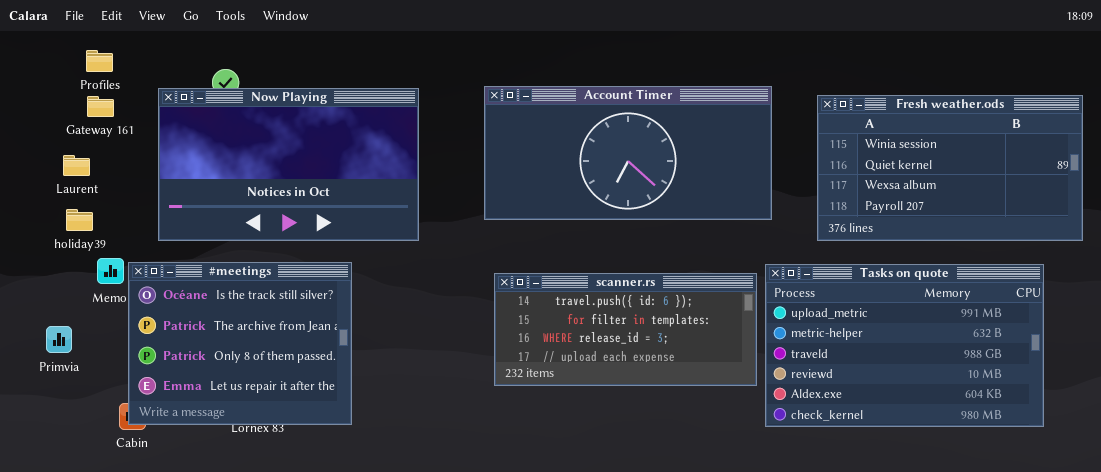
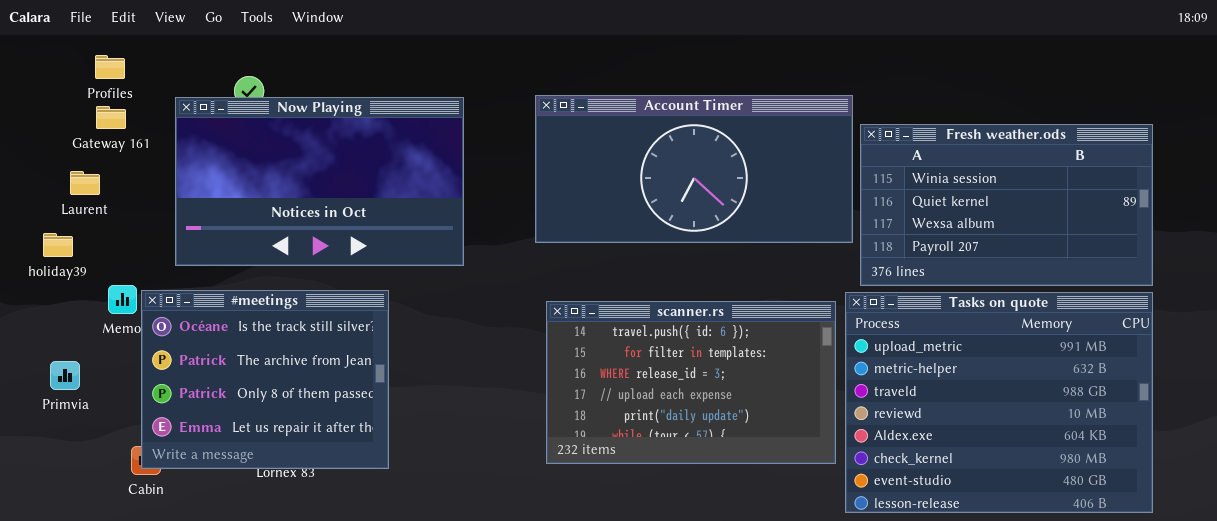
Fresh weather.ods: [817,95,1083,241] -> [860,124,1153,286], moved
holiday39: [66,209,93,231] -> [43,233,73,257], moved
Tasks on quote: [765,264,1044,427] -> [845,292,1153,513], resized
scanner.rs: [494,273,757,386] -> [546,301,836,464], resized

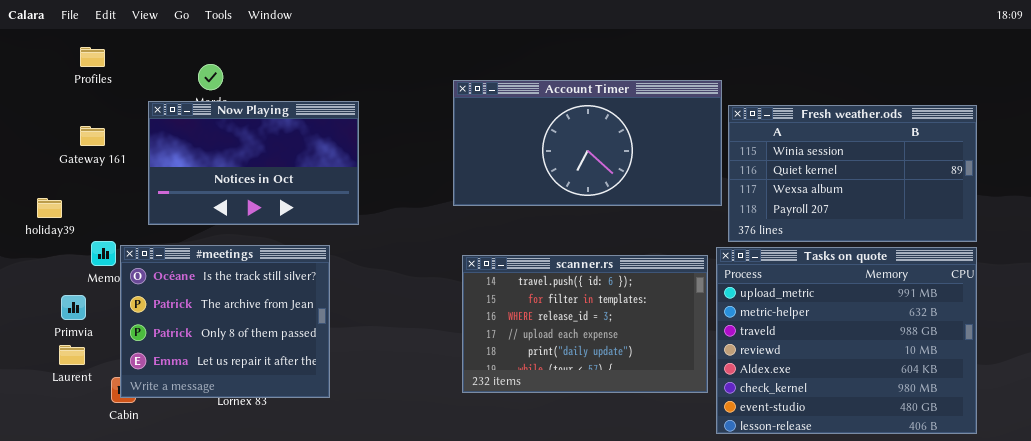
Now Playing: [175,97,464,266] -> [148,101,359,225], resized
Gateway 161: [96,106,126,129] -> [80,126,105,146], moved
Laurent: [70,171,100,195] -> [59,345,85,365], moved
Primvia: [50,361,80,390] -> [61,295,86,320], moved

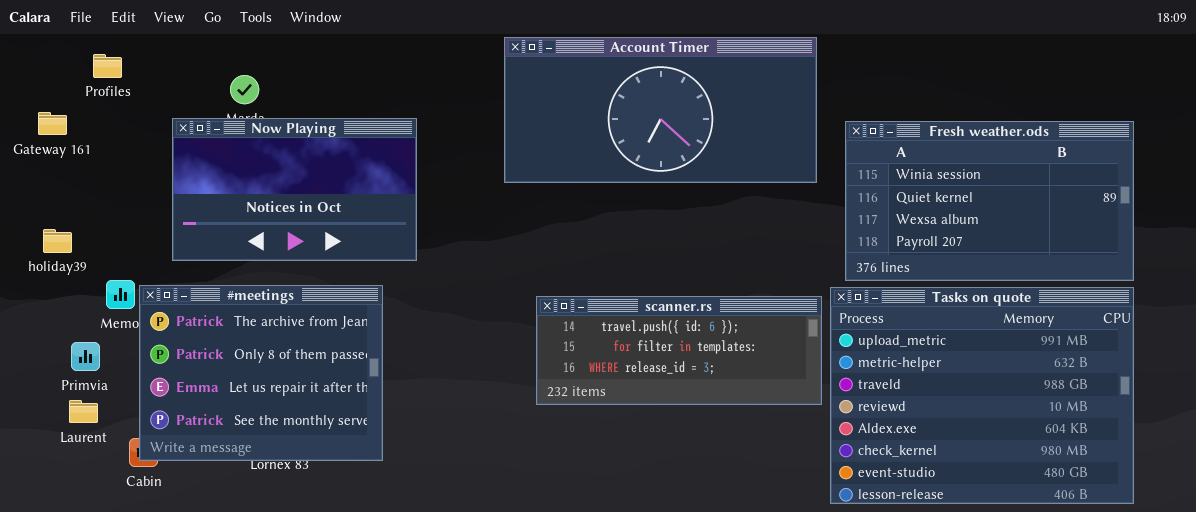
Account Timer: [453,80,722,206] -> [504,37,817,183], moved
Gateway 161: [80,126,105,146] -> [38,112,67,135], moved
#meetings: [120,245,330,398] -> [139,285,383,461], scrolled down 1 row
scanner.rs: [462,255,708,393] -> [536,296,822,405], resized

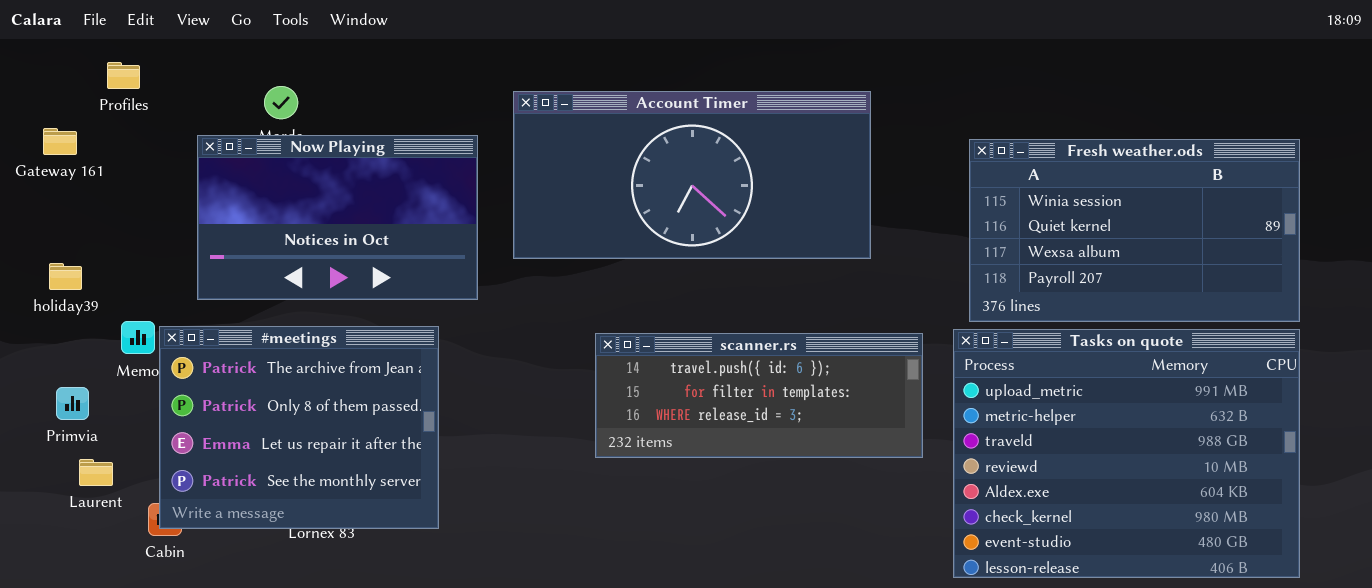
Account Timer: [504,37,817,183] -> [513,91,871,259], moved
scanner.rs: [536,296,822,405] -> [595,333,923,458], moved
Primvia: [71,342,100,371] -> [56,387,89,420], moved

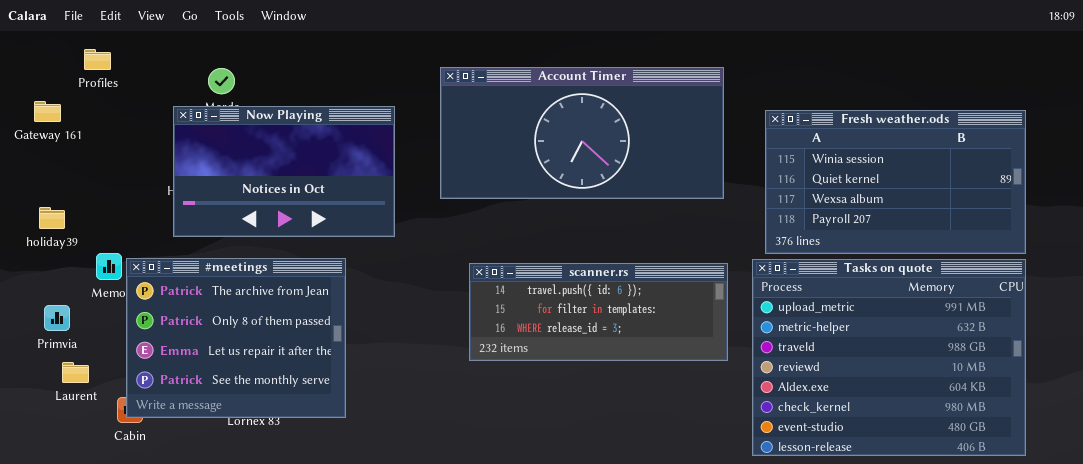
Account Timer: [513,91,871,259] -> [440,67,724,199], moved
Now Playing: [197,135,478,300] -> [173,106,395,237], moved

